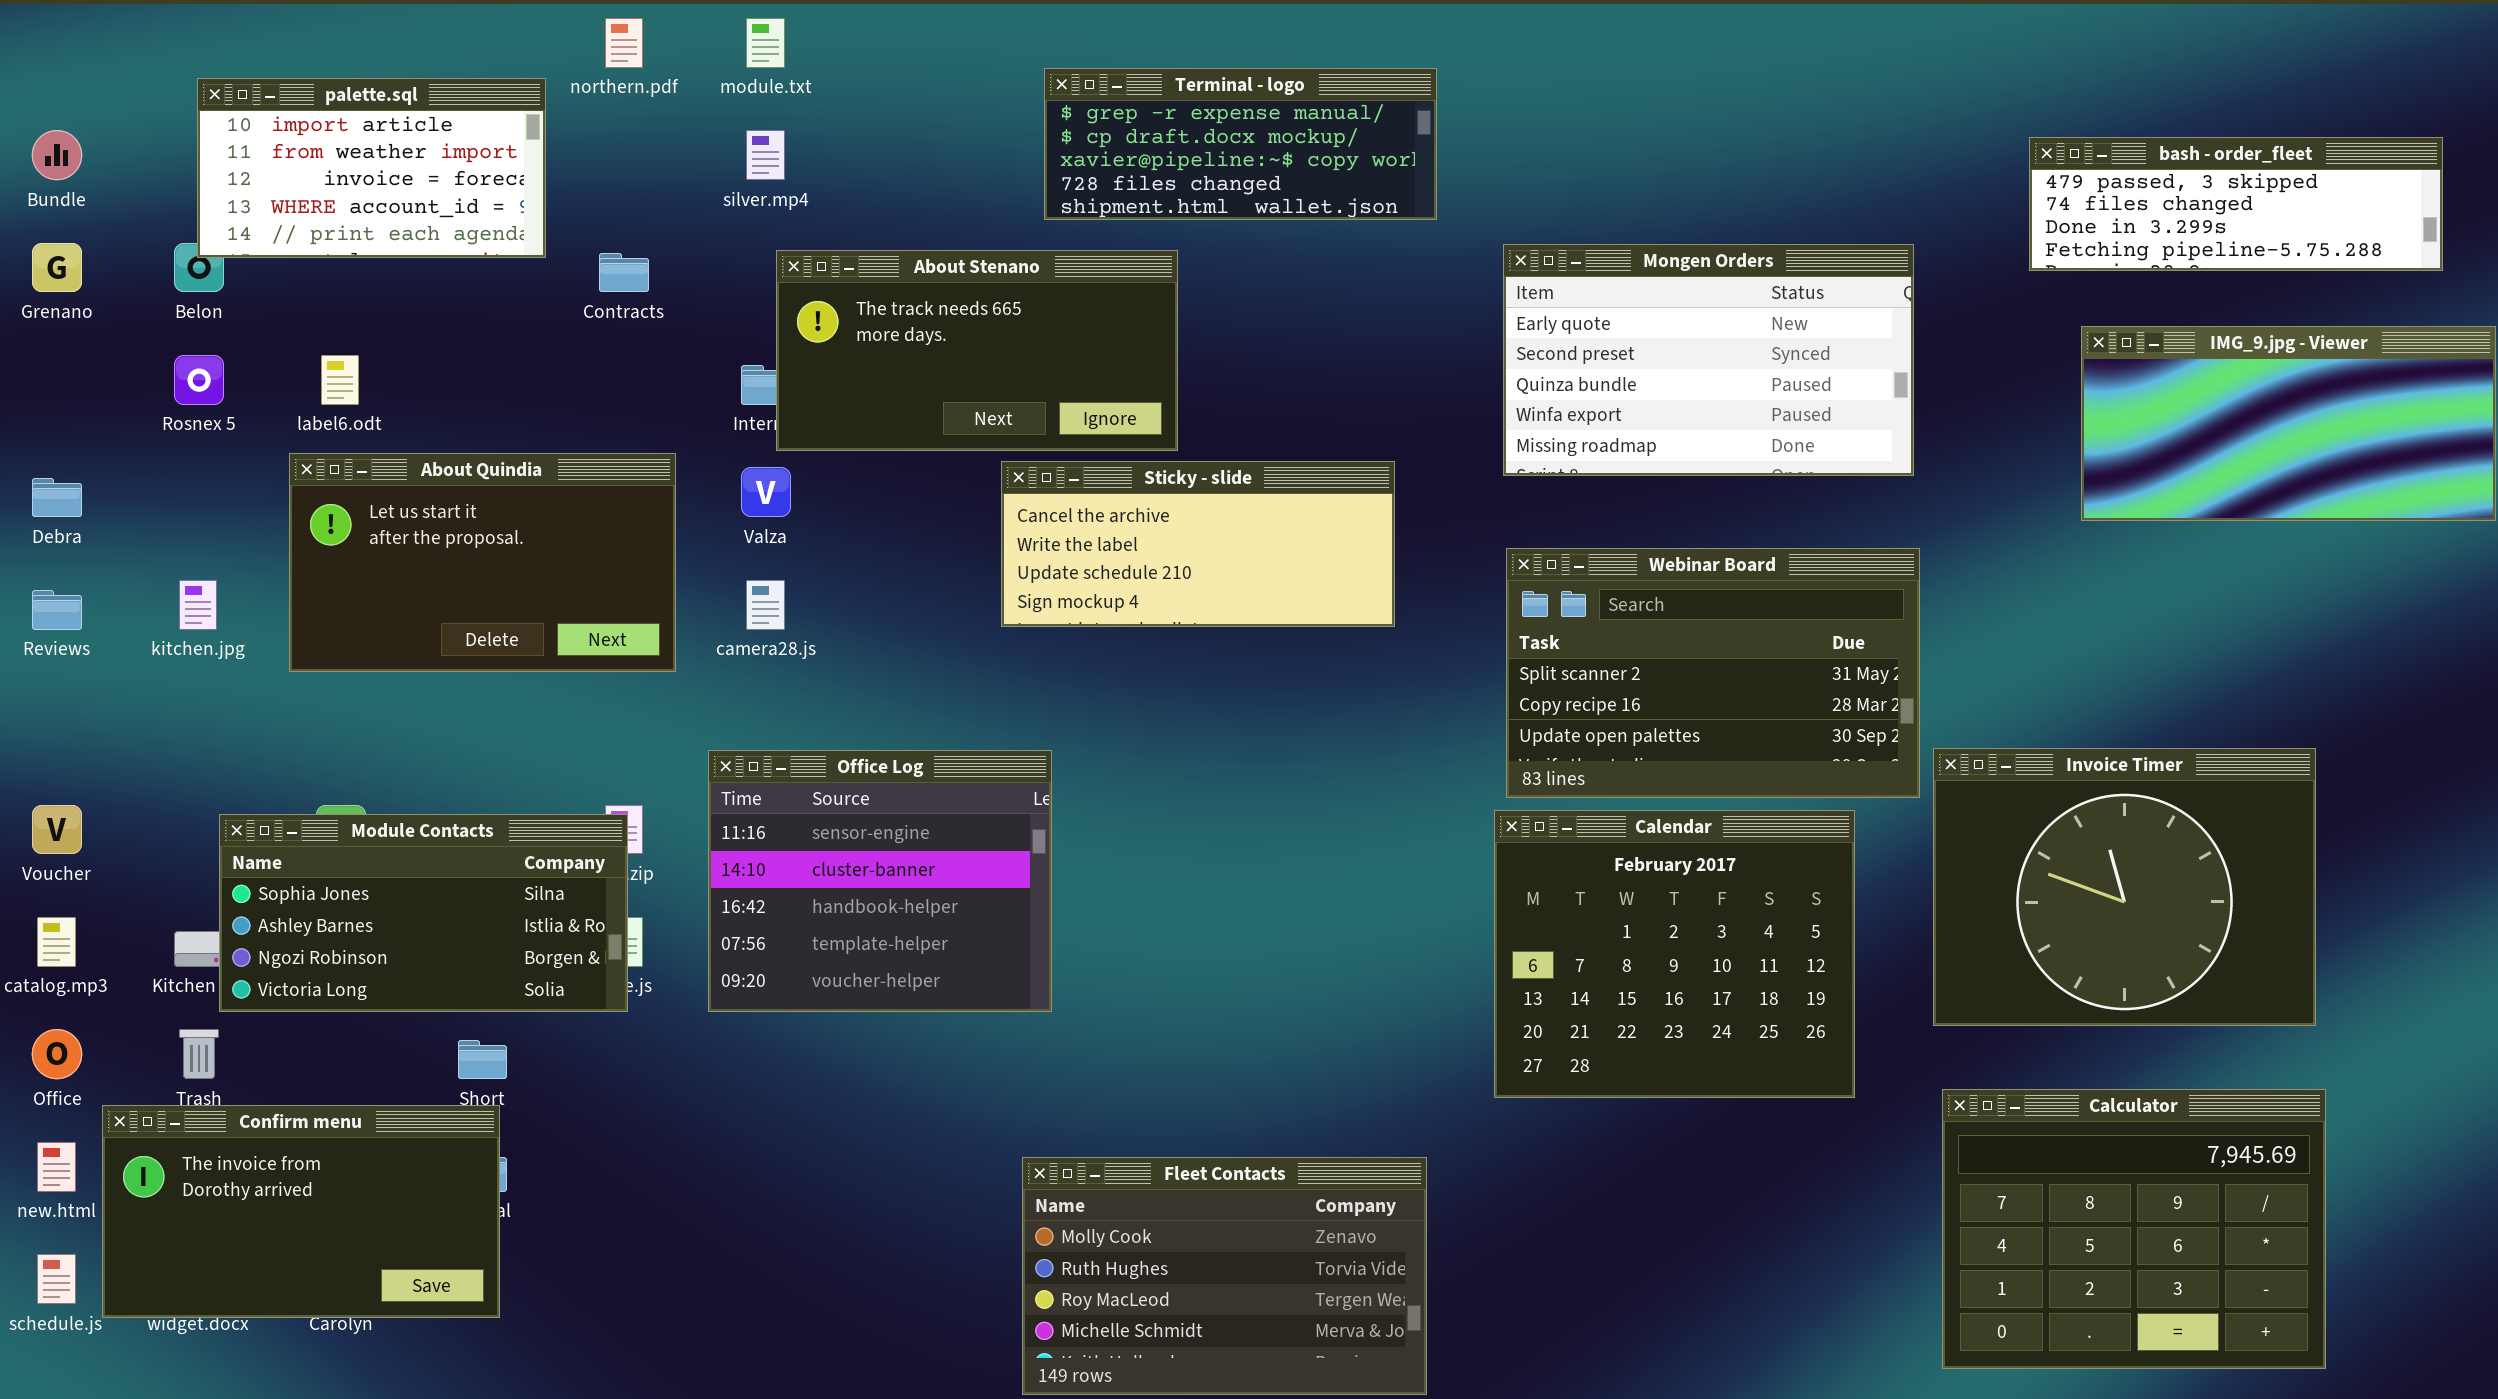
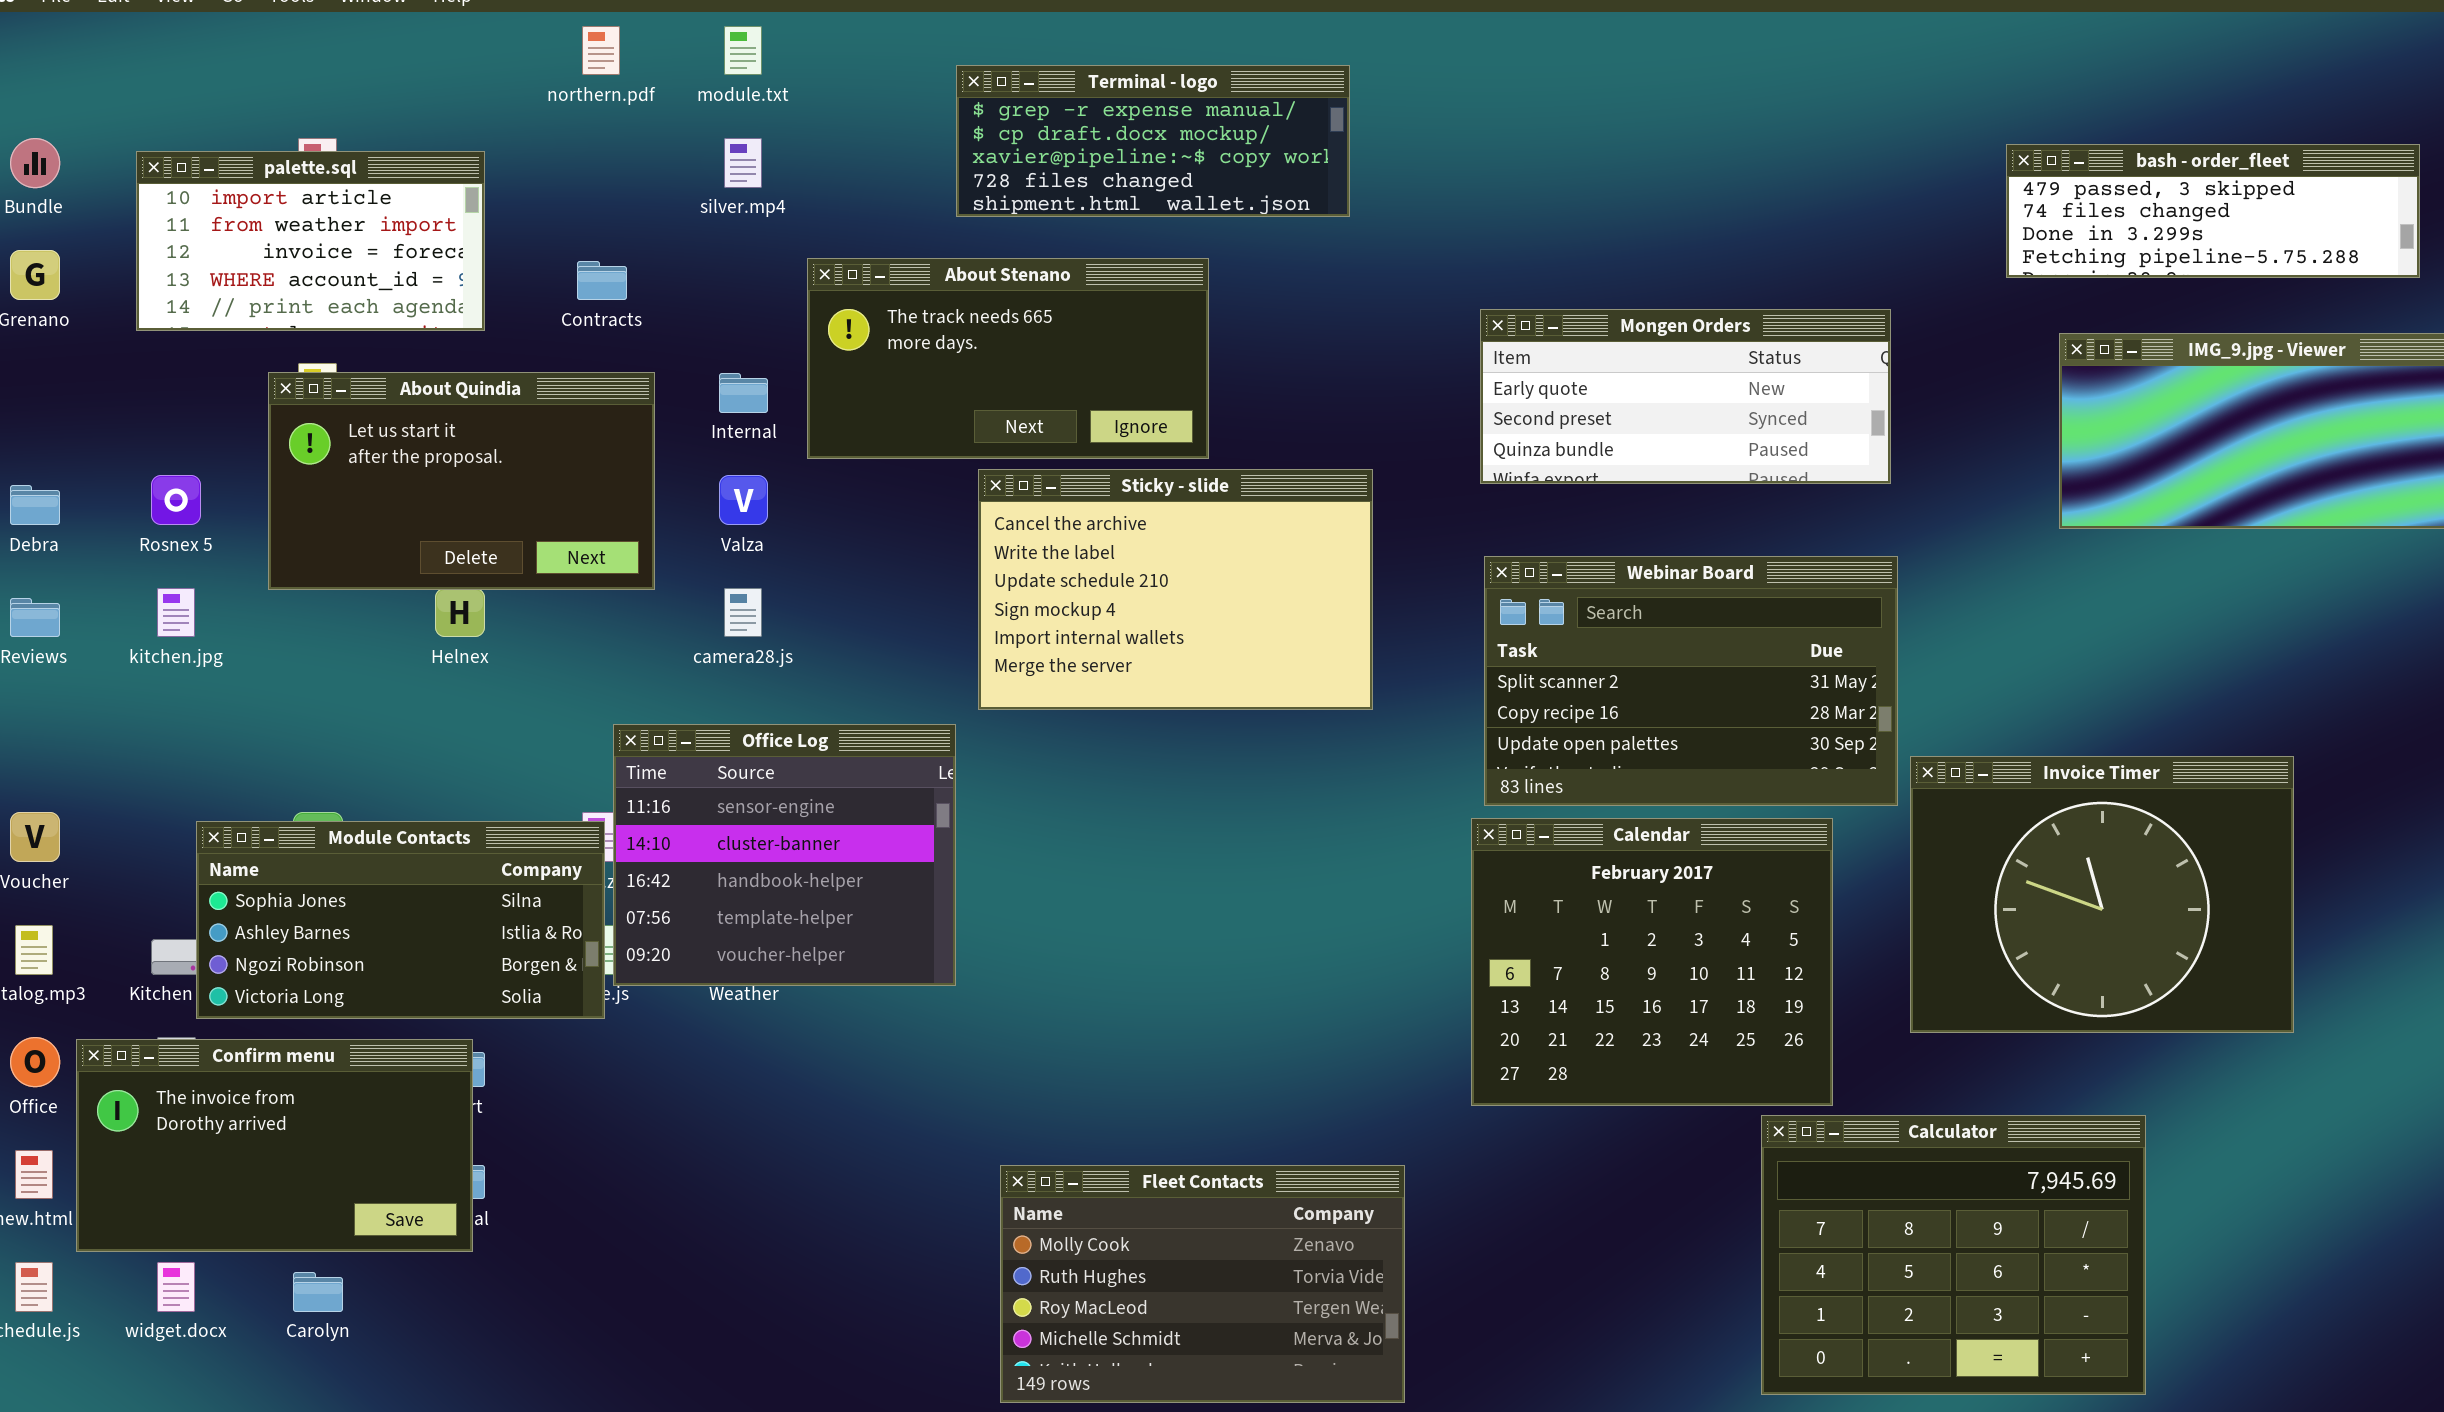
Terminal - logo: [1044,68,1437,220] -> [956,65,1350,217], moved
palette.sql: [197,78,546,258] -> [136,151,485,331], moved
Mongen Orders: [1503,244,1914,476] -> [1480,309,1891,484], resized
About Stenano: [776,250,1178,451] -> [807,258,1209,459], moved
Rosnex 5: [174,355,224,405] -> [151,475,201,525], moved
About Quindia: [289,453,676,672] -> [268,372,655,590], moved
Sticky - slide: [1001,461,1395,627] -> [978,469,1373,710], resized
Office Log: [708,750,1052,1012] -> [613,724,956,986], moved
Calculator: [1942,1089,2326,1369] -> [1761,1115,2146,1395], moved
Confirm menu: [102,1105,500,1318] -> [76,1039,473,1252], moved

